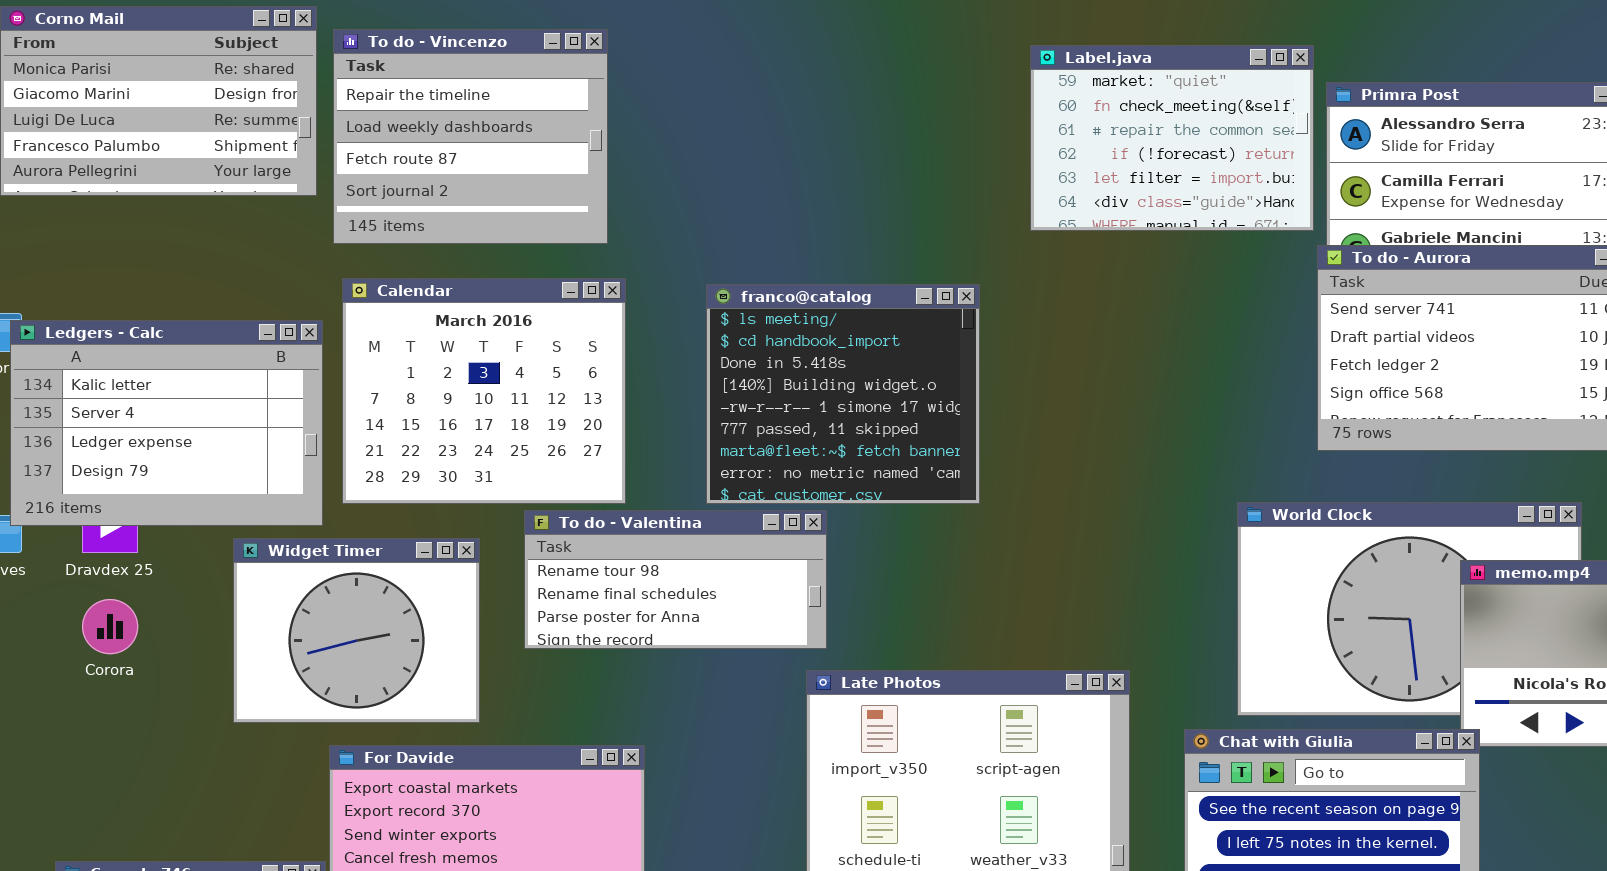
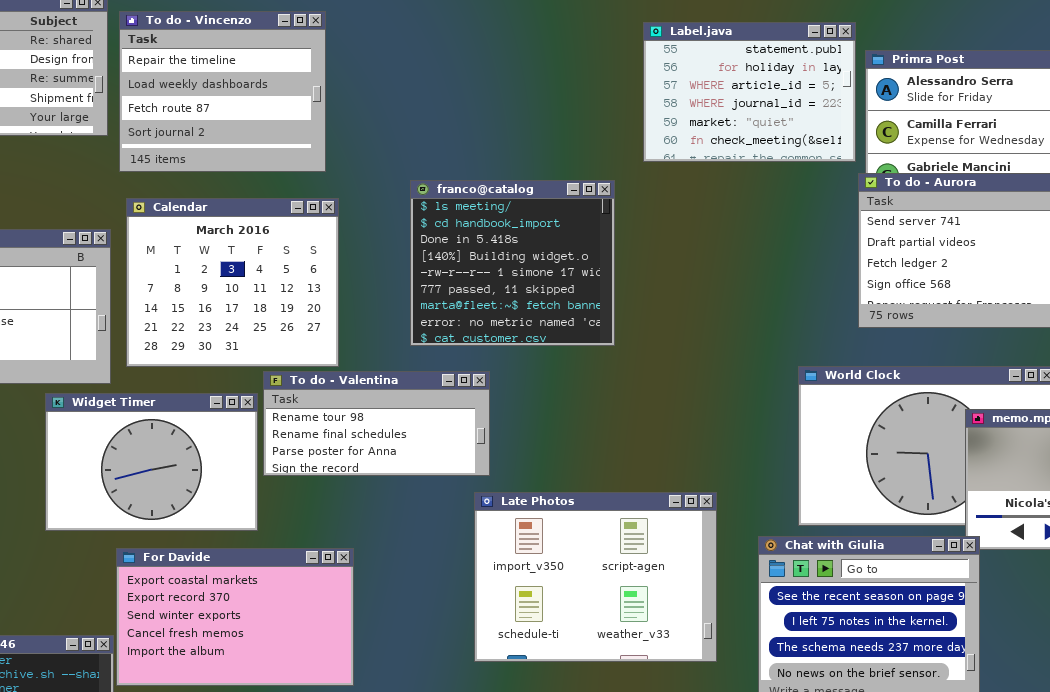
Label.java: [1030,45,1314,231] -> [643,22,856,162], scrolled up 4 rows
franco@catalog: [706,284,980,504] -> [410,180,615,346], moved
Widget Timer: [233,538,480,723] -> [45,393,258,531], resized

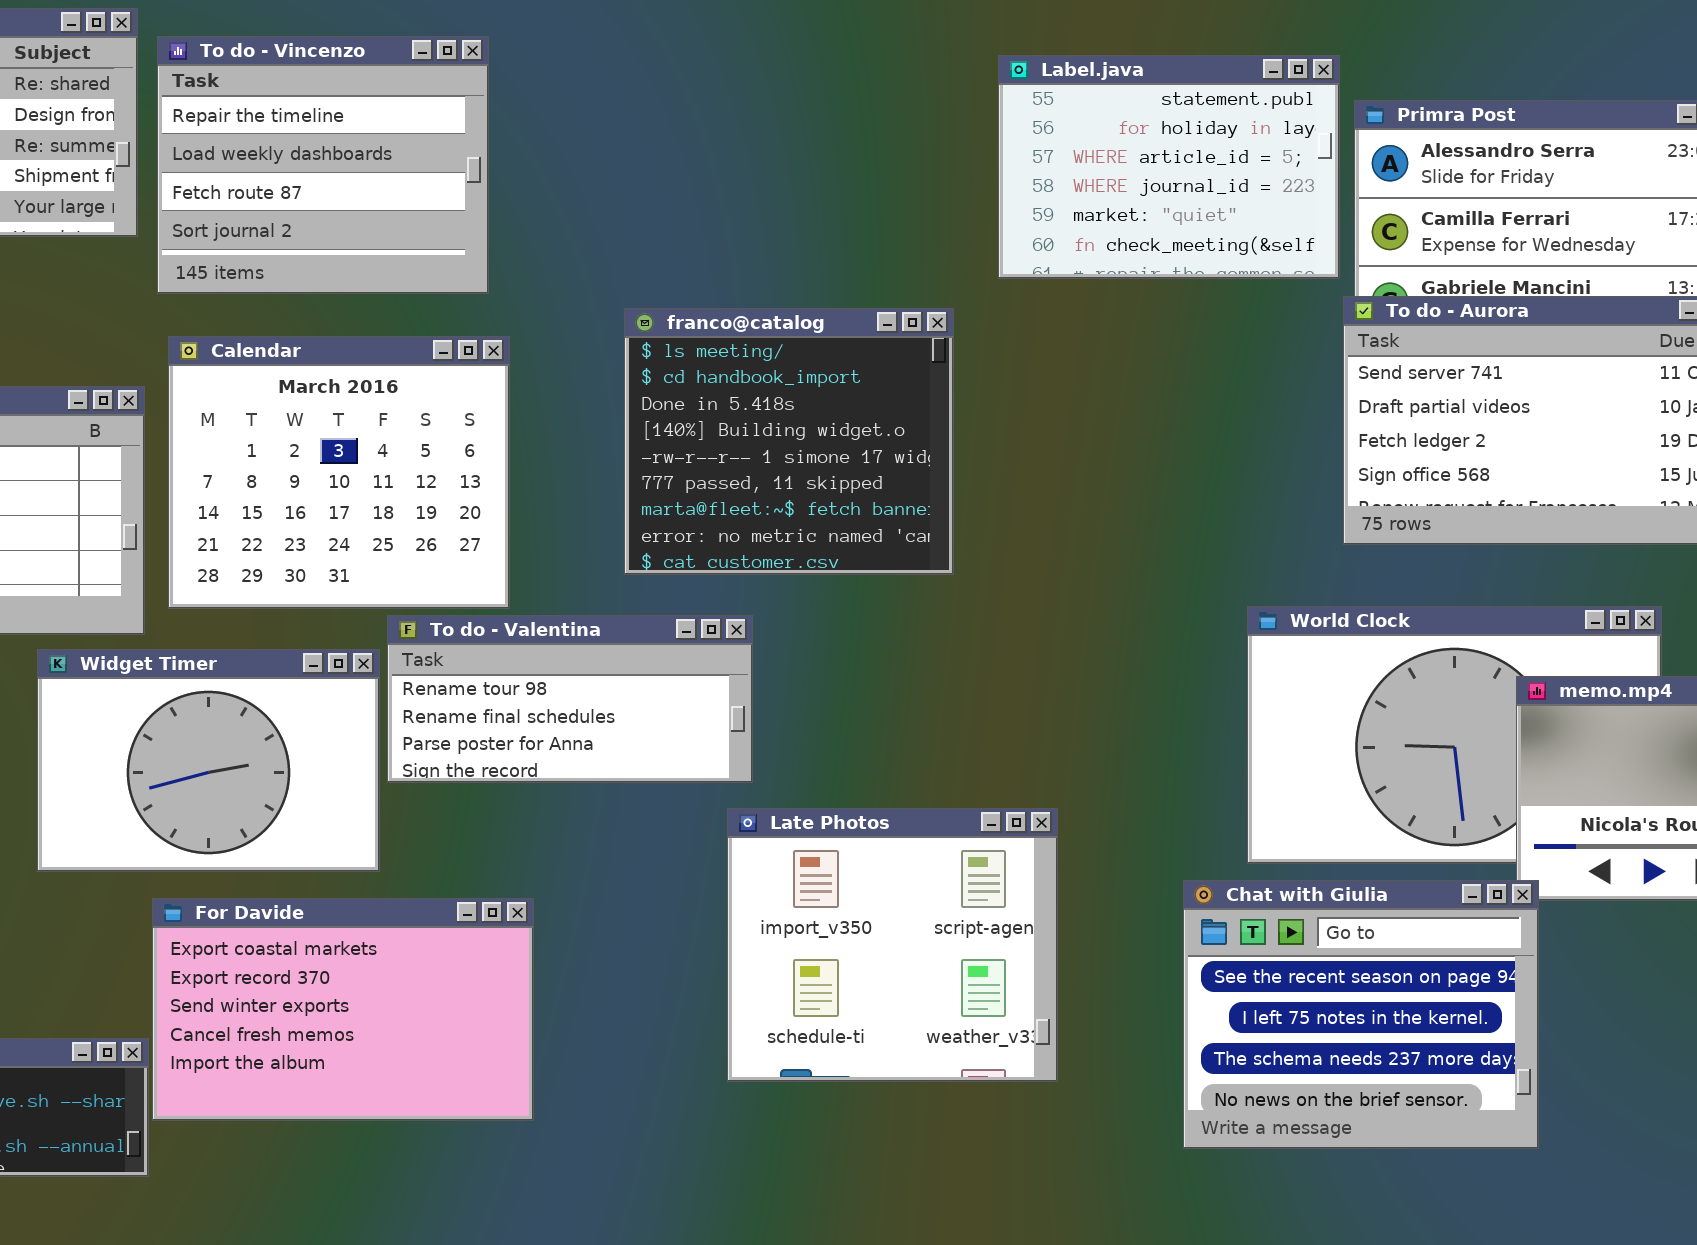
Late Photos: [474,492,717,662] -> [727,808,1058,1082], resized

